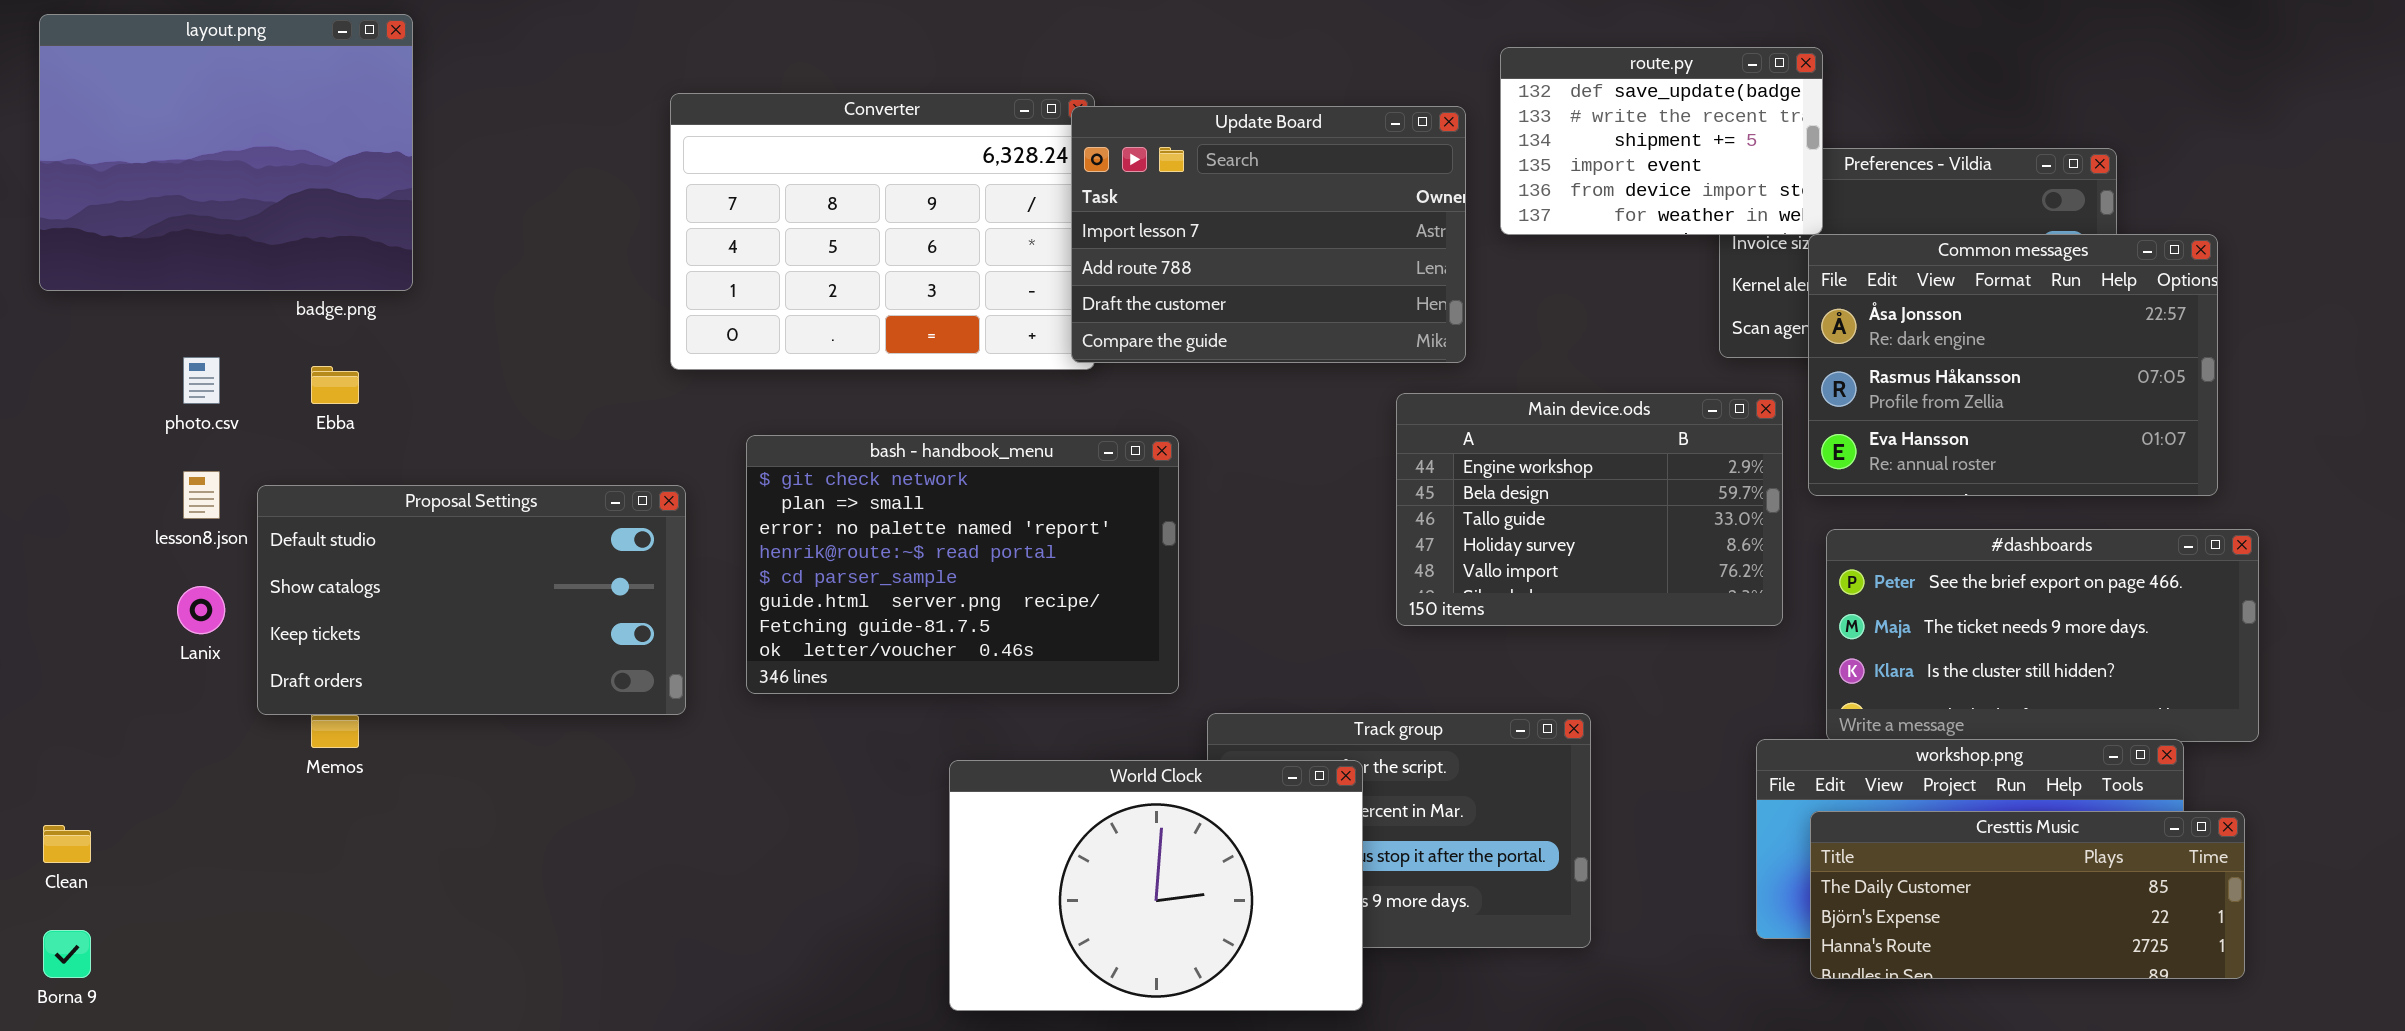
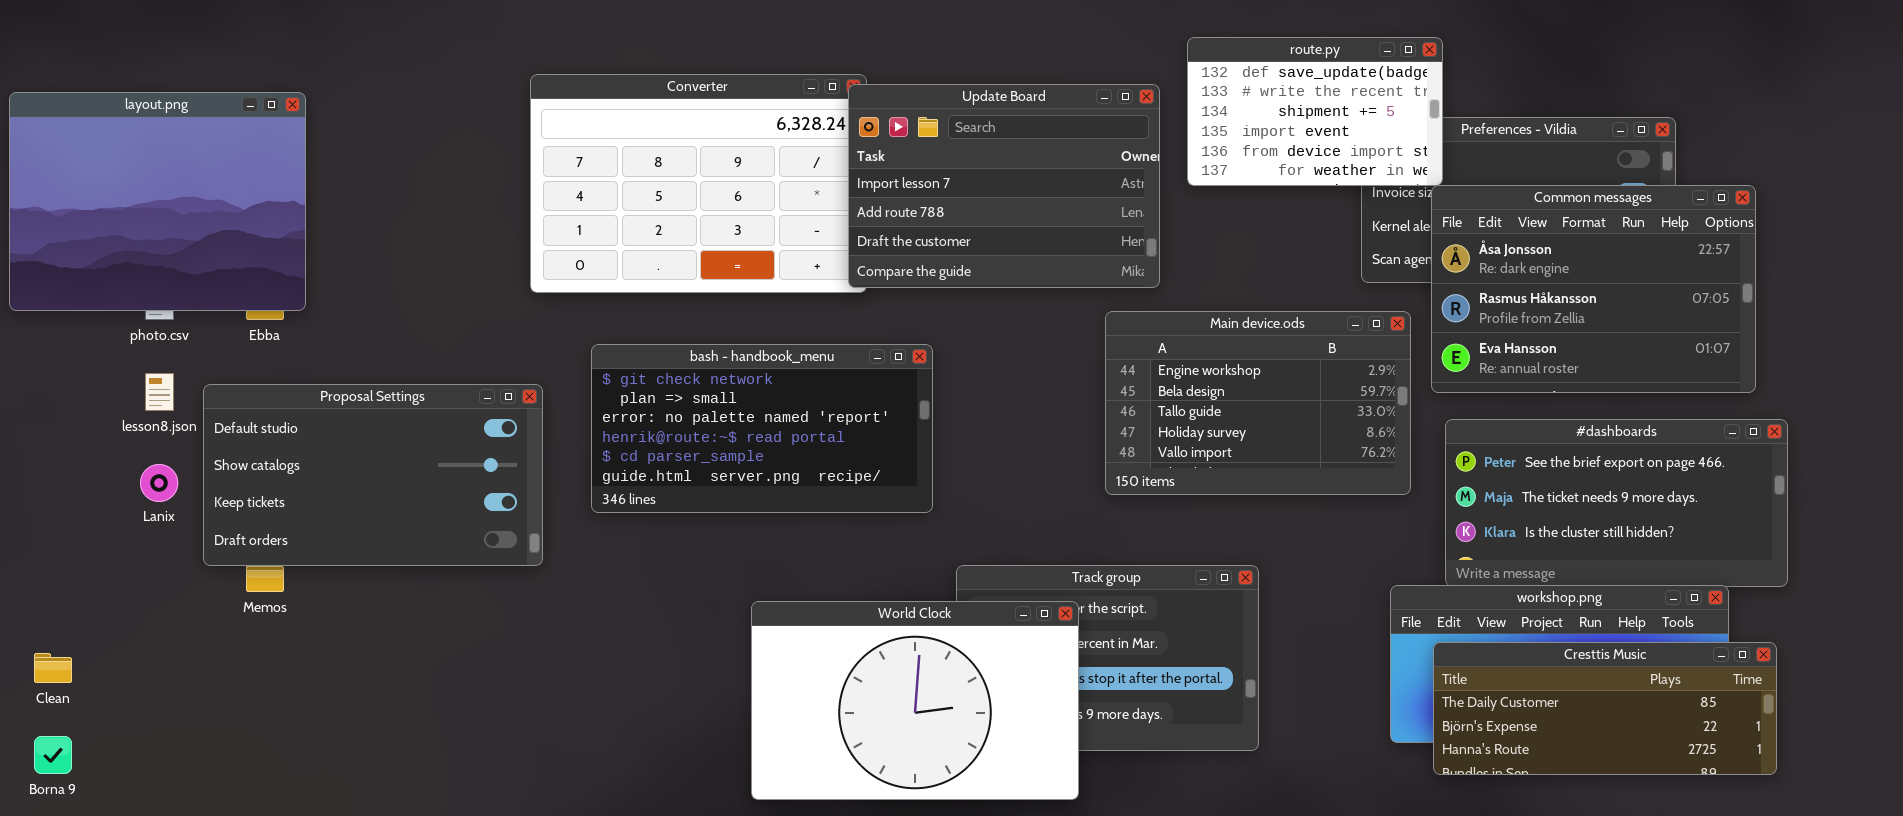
layout.png: [39,14,413,291] -> [9,92,306,311], moved
bash - handbook_menu: [746,435,1179,694] -> [591,344,933,513], resized

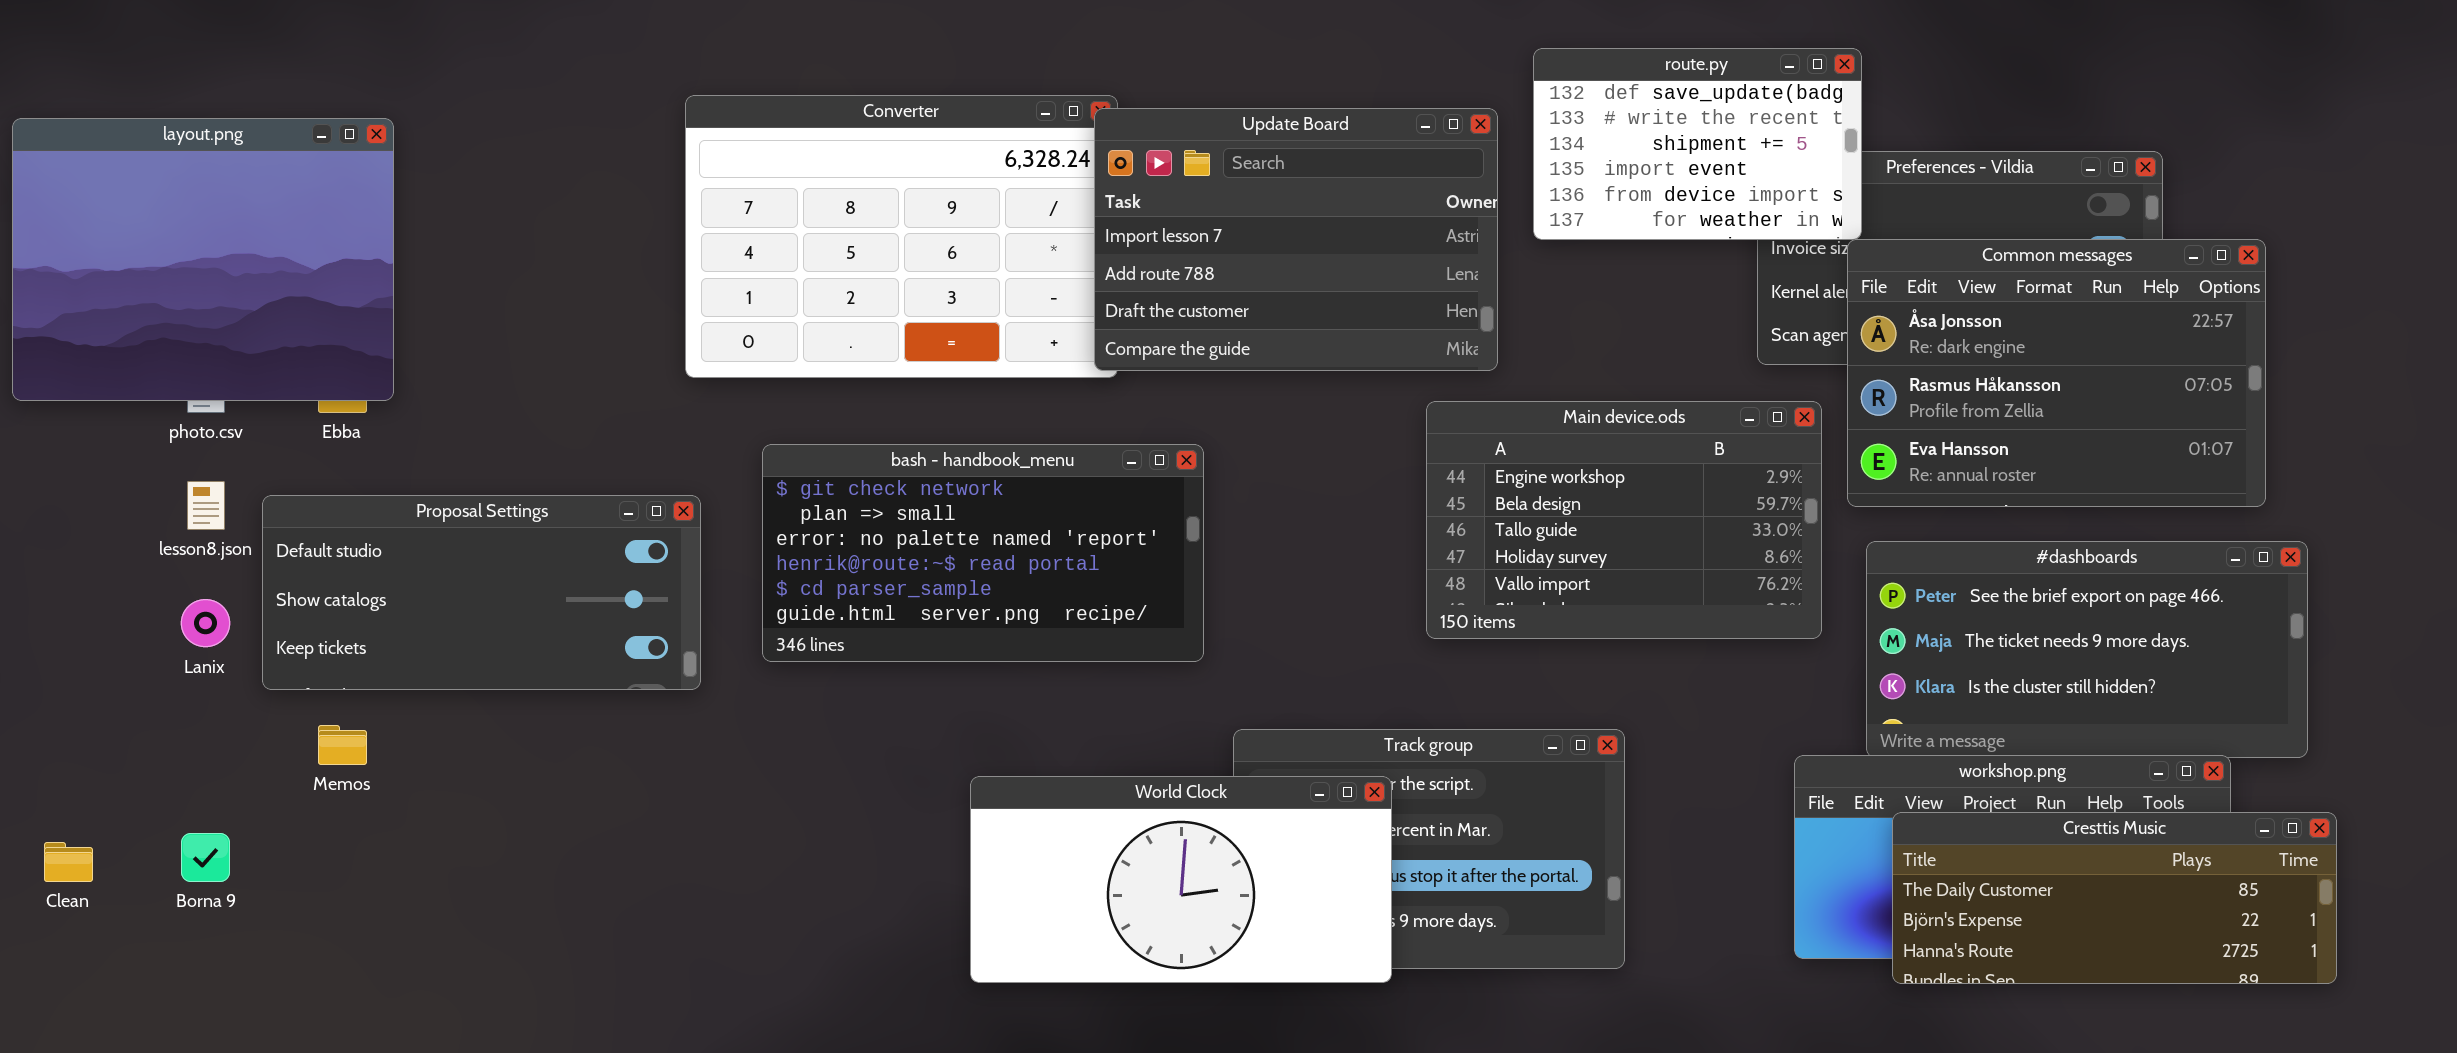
Proposal Settings: [203,384,543,566] -> [262,495,701,690], resized
World Clock: [751,601,1079,800] -> [970,776,1392,983], resized
Cresttis Music: [1433,642,1777,775] -> [1892,812,2337,984], moved
Borna 9: [34,736,72,774] -> [181,833,230,882], moved

